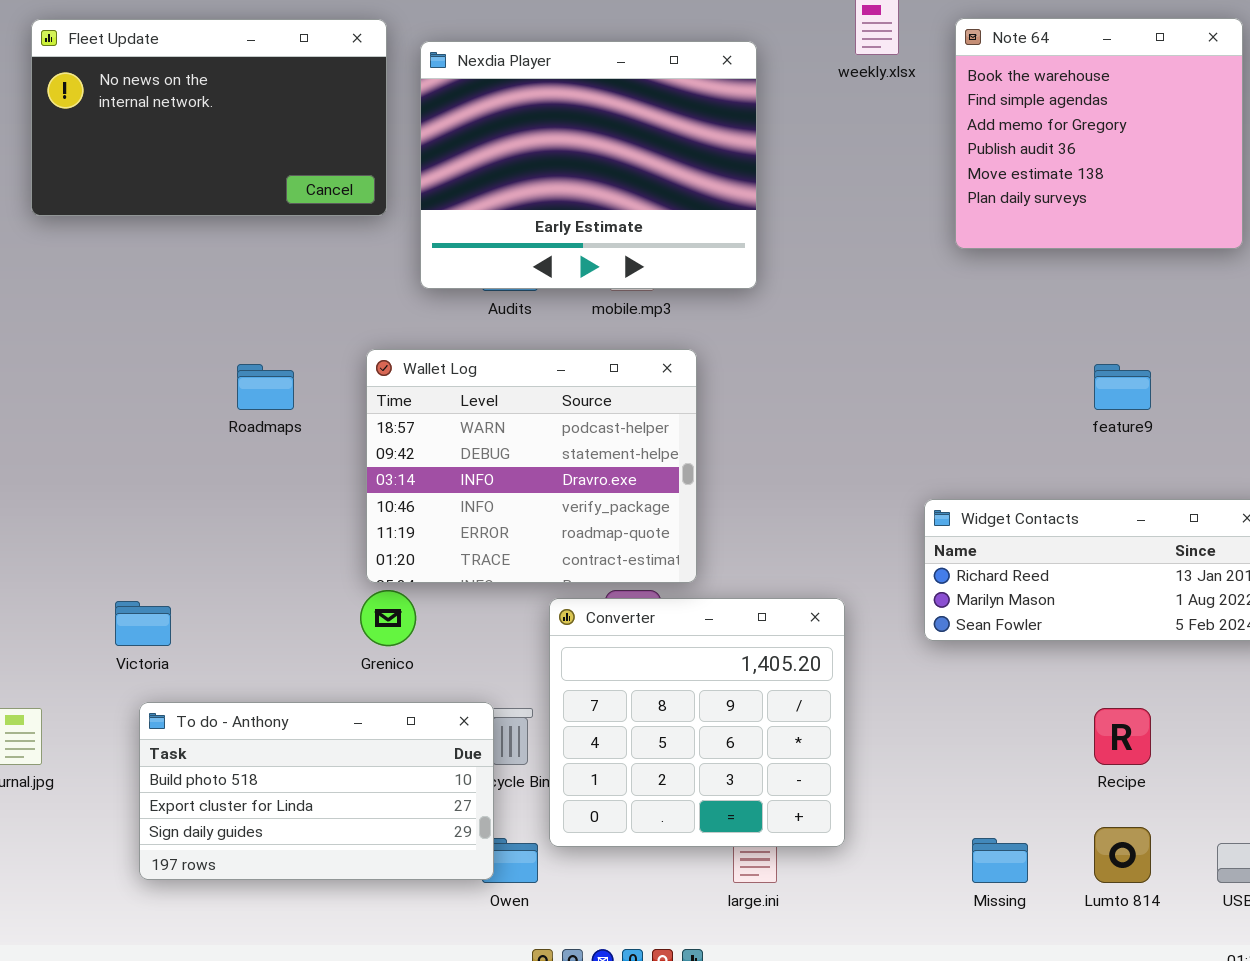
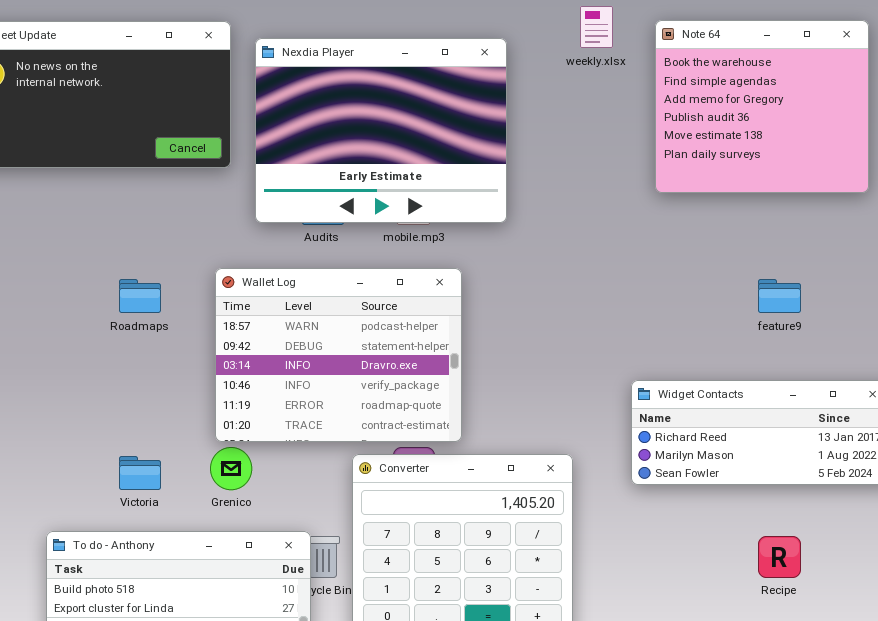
Victoria: [115,601,171,646] -> [119,456,161,490], moved

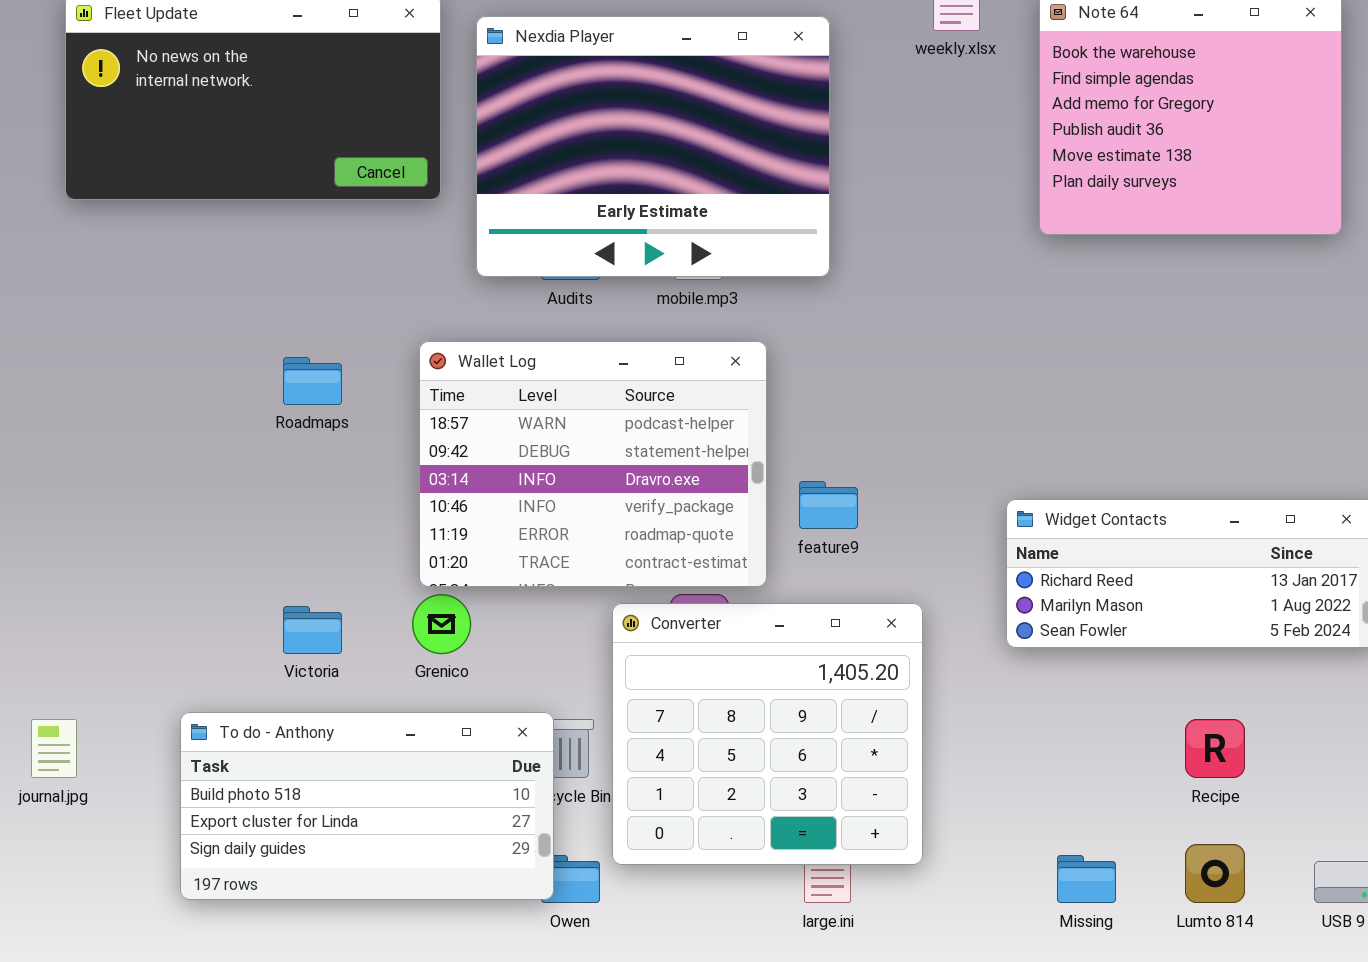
feature9: [758,279,801,313] -> [799,481,858,529], moved

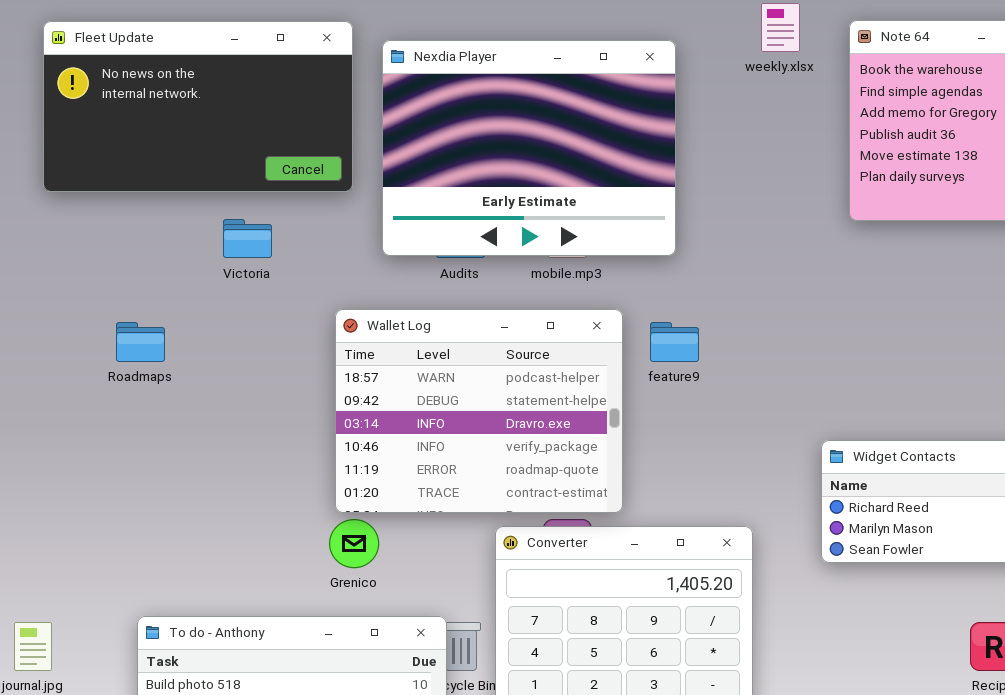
Roadmaps: [283,357,342,405] -> [116,322,165,362], moved
feature9: [799,481,858,529] -> [650,322,699,362], moved
Victoria: [283,606,342,654] -> [223,219,272,258], moved

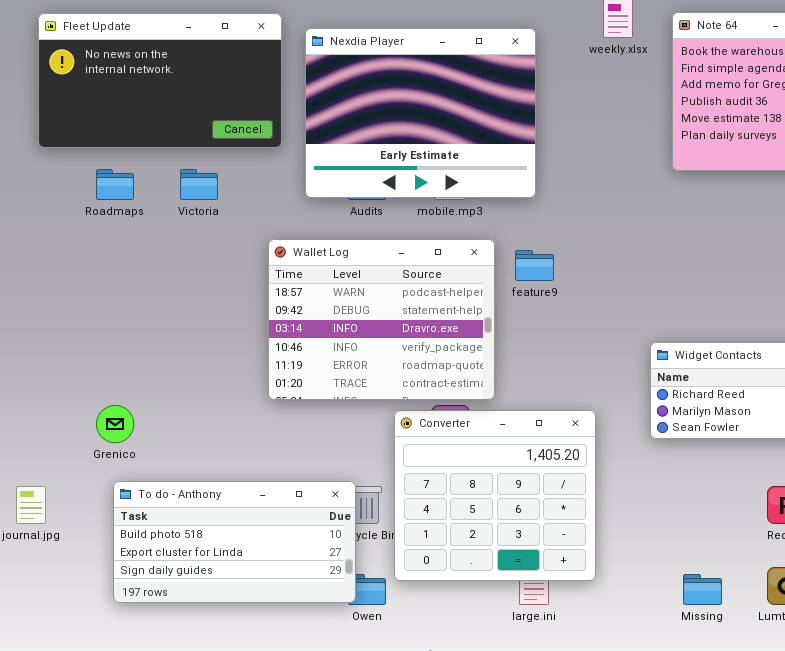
Roadmaps: [116,322,165,362] -> [96,169,134,200], moved
Grenico: [329,519,379,568] -> [96,405,134,443], moved

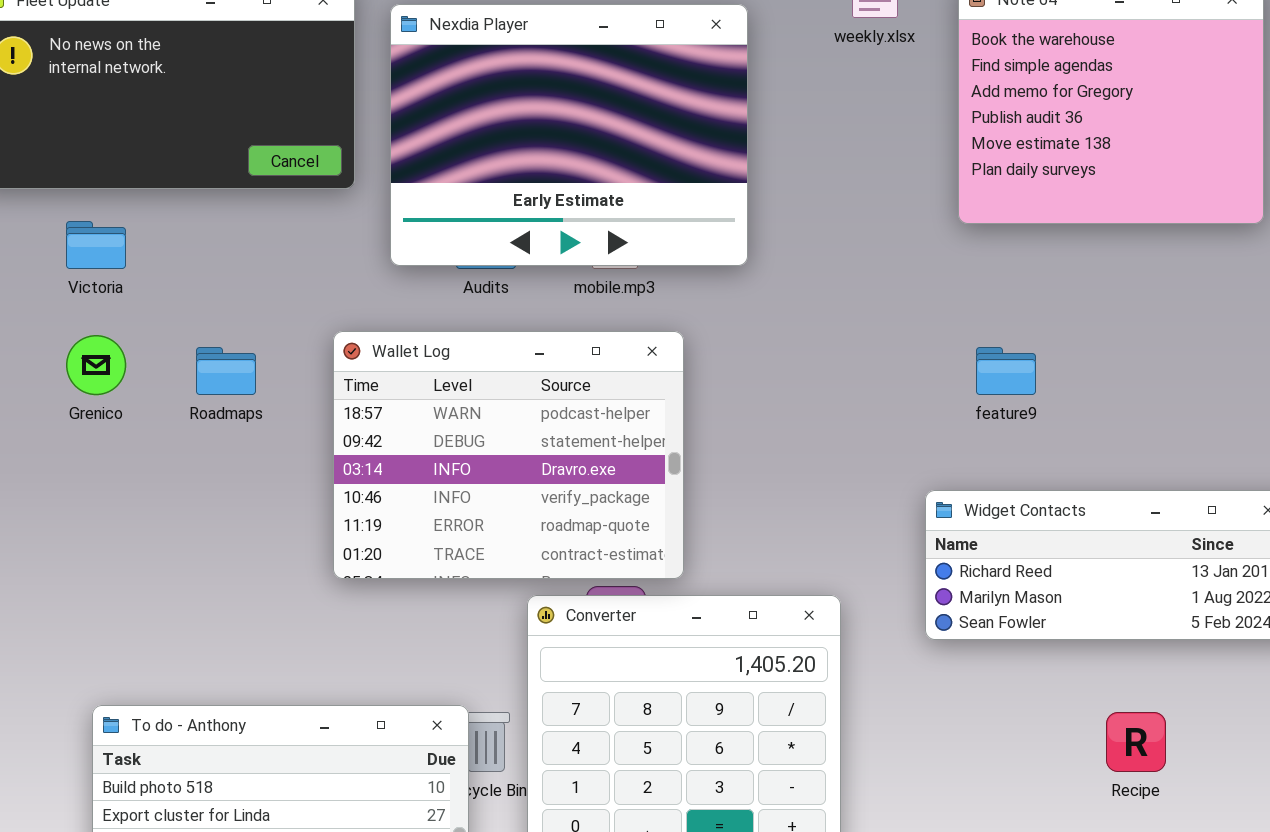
Roadmaps: [96,169,134,200] -> [196,347,256,395], moved
Victoria: [180,169,218,200] -> [66,221,126,269], moved
feature9: [515,250,554,281] -> [976,347,1036,395], moved
Grenico: [96,405,134,443] -> [66,335,126,395], moved

